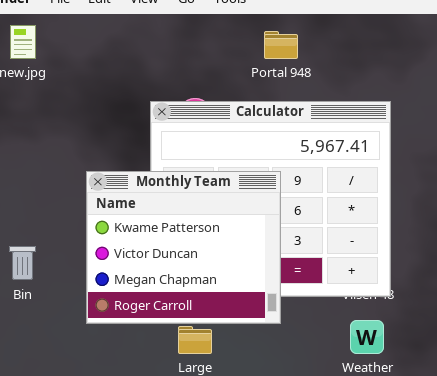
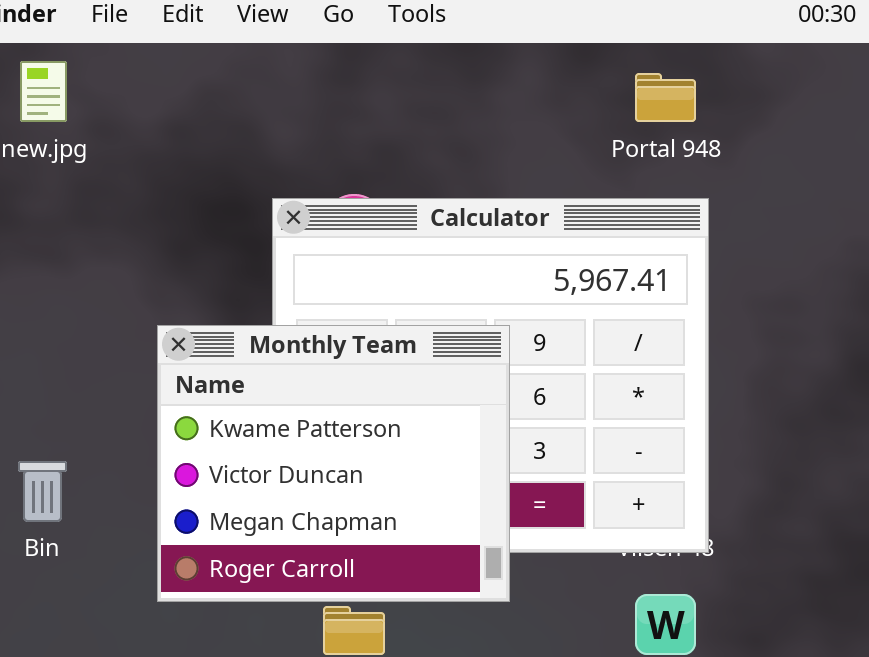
Portal 948: [264,31,298,59] -> [635,73,696,122], moved

